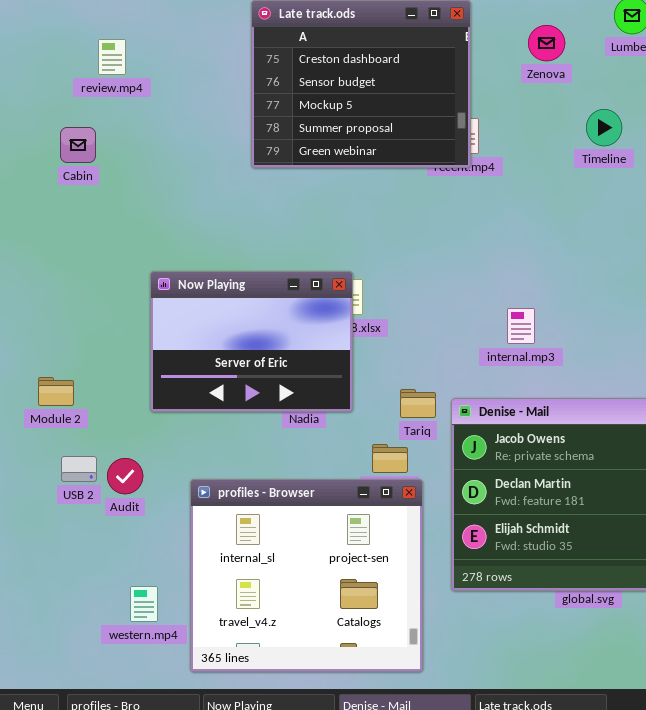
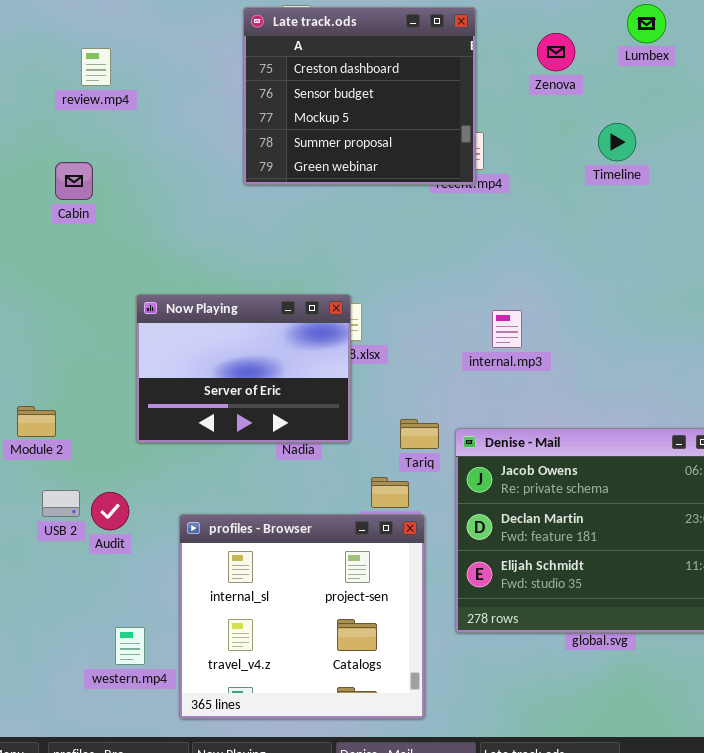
Cabin: [60,127,96,163] -> [55,162,93,200], moved
internal.mp3: [507,308,535,344] -> [492,310,522,348], moved

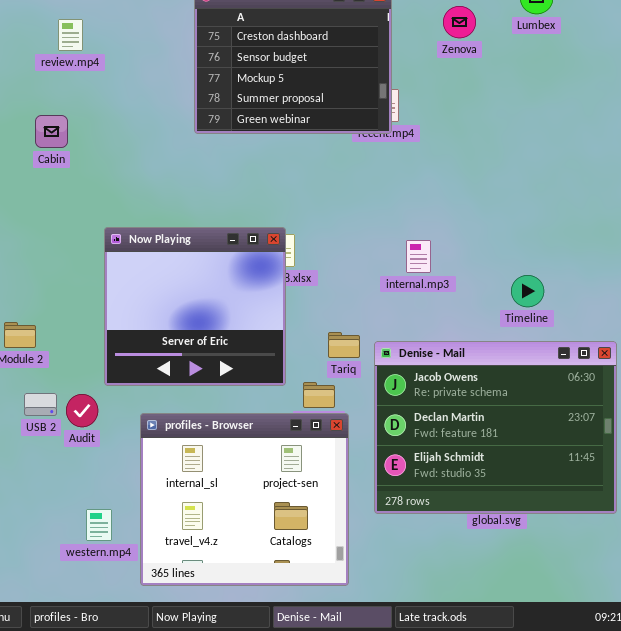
Timeline: [598,123,636,161] -> [511,275,544,307], moved
Now Playing: [136,294,351,443] -> [104,227,286,386], resized

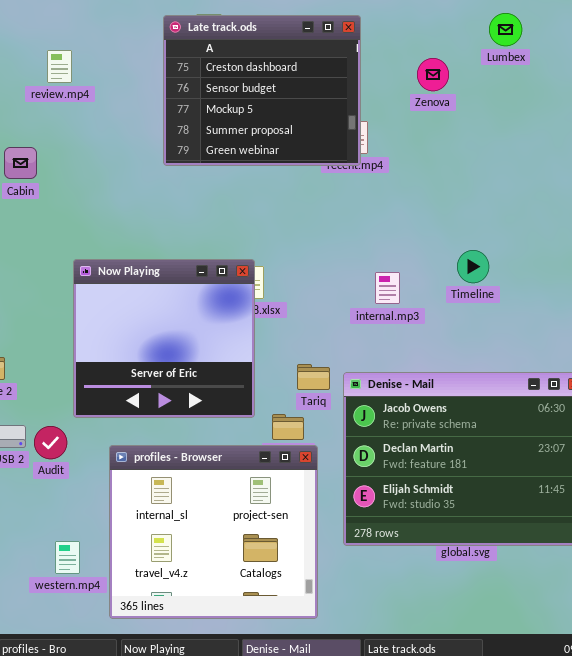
Zenova: [443,6,476,38] -> [417,58,449,91], moved
review.mp4: [58,19,83,51] -> [47,50,72,83], moved
Timeline: [511,275,544,307] -> [457,250,489,283], moved

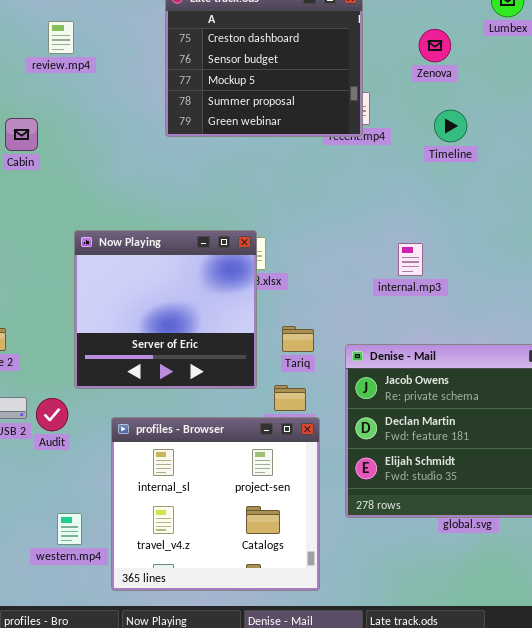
Timeline: [457,250,489,283] -> [434,110,467,142], moved
internal.mp3: [375,272,400,304] -> [398,243,423,276], moved
Tariq: [297,364,330,390] -> [282,326,314,352], moved

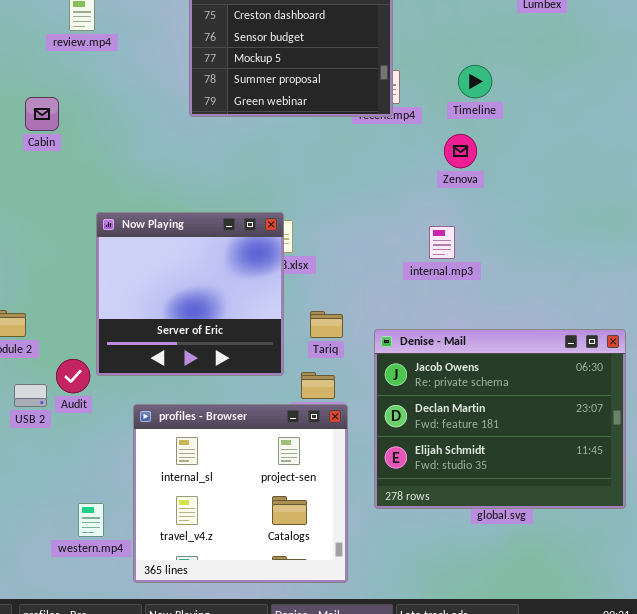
Zenova: [419,29,451,62] -> [444,134,477,168], moved
Timeline: [434,110,467,142] -> [458,65,492,98], moved
Audit: [36,398,68,431] -> [56,359,90,393], moved

